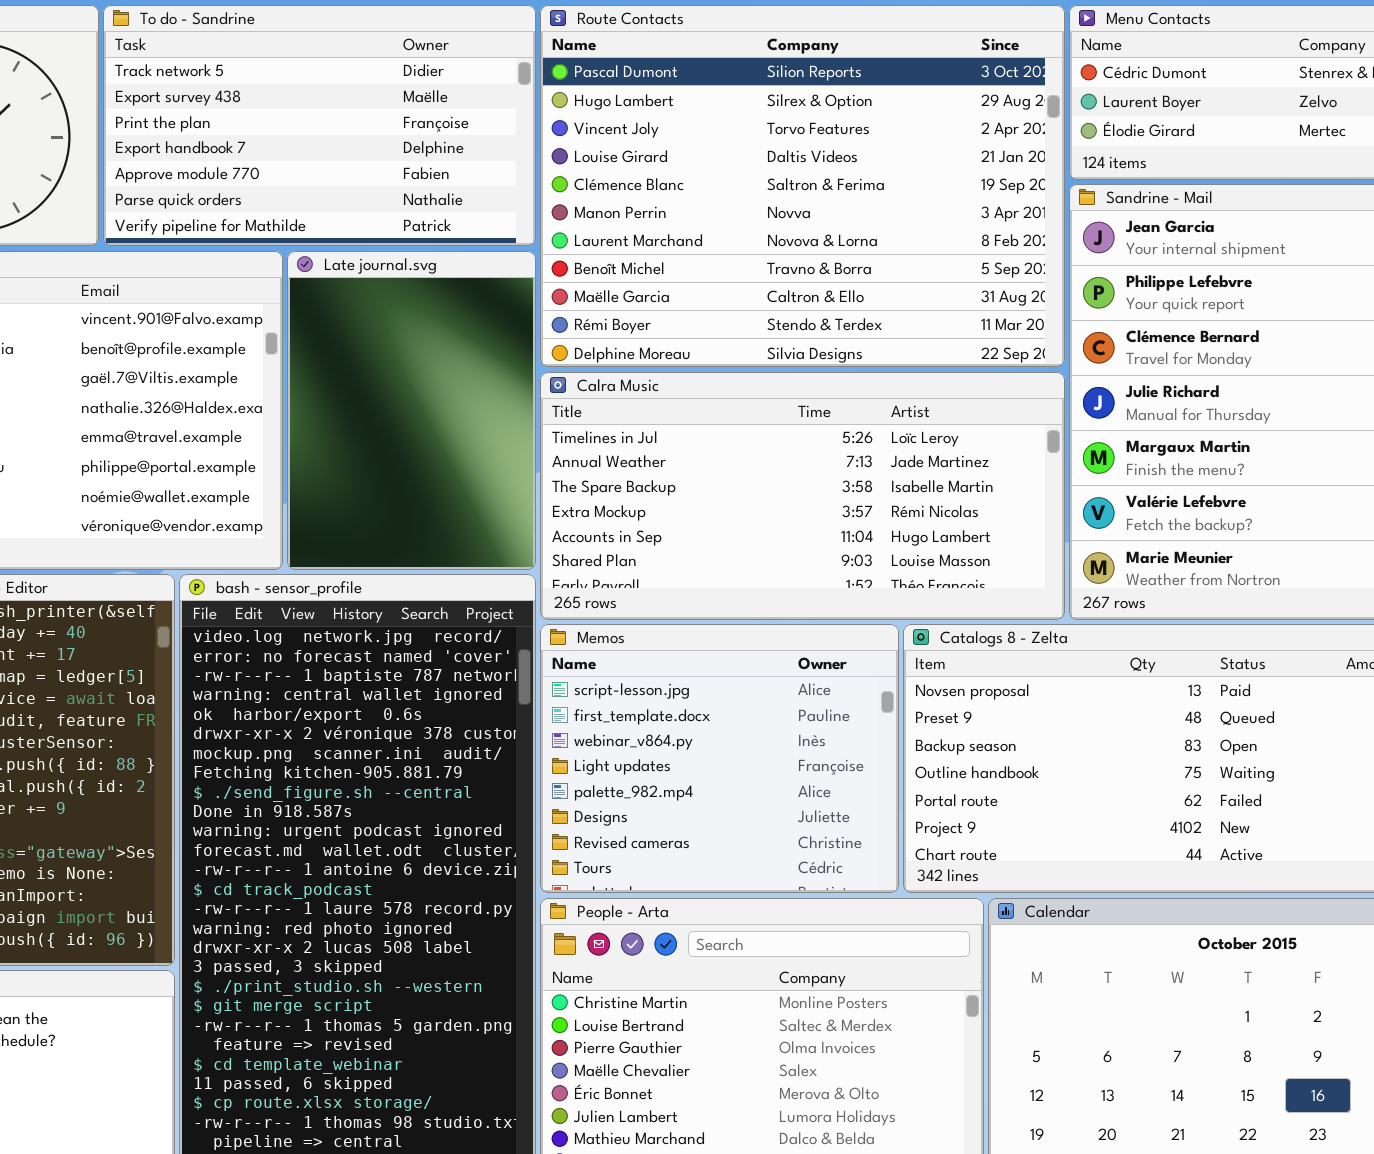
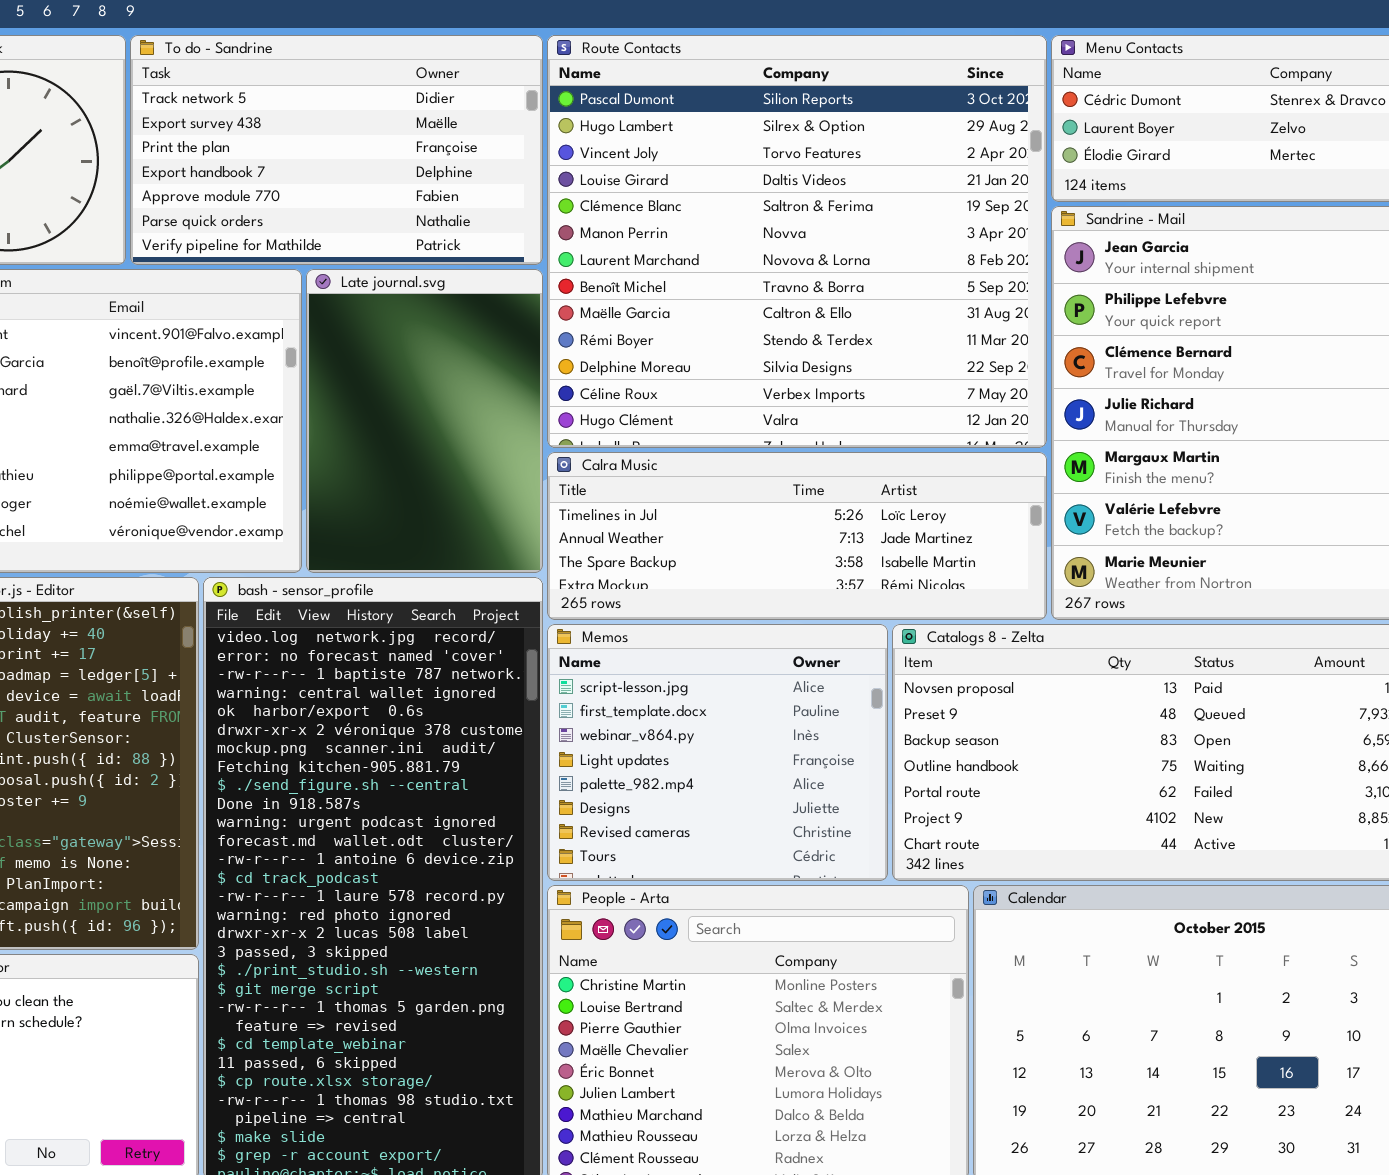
Route Contacts: [540,5,1065,367] -> [547,35,1047,448], resized
Calra Music: [540,372,1065,620] -> [547,452,1047,620], resized

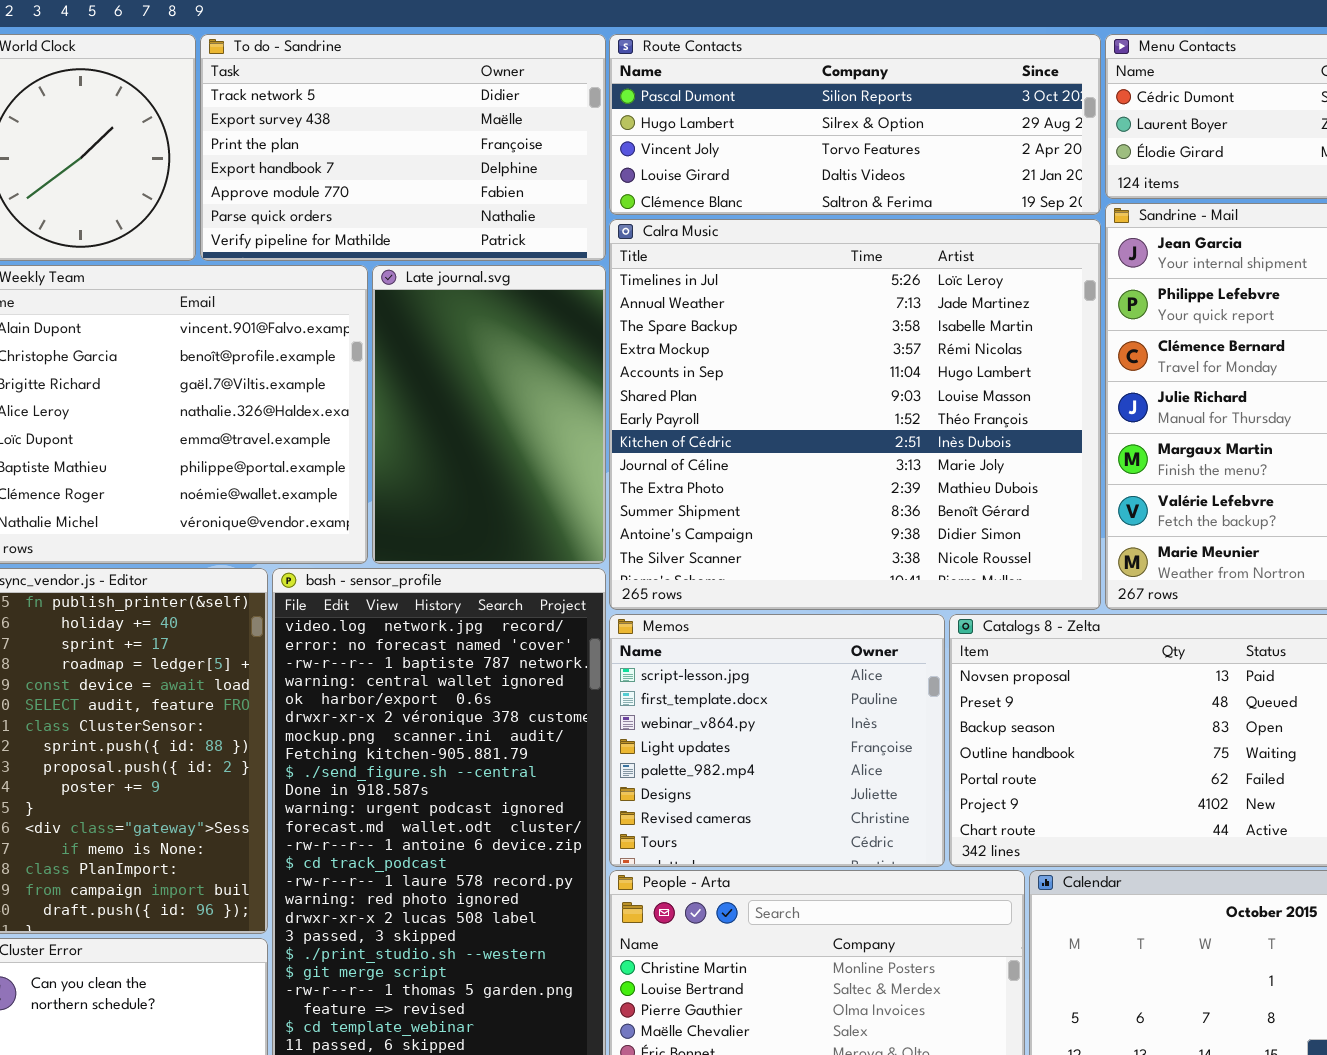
Route Contacts: [547,35,1047,448] -> [609,34,1101,215], resized
Calra Music: [547,452,1047,620] -> [609,219,1101,610], resized

